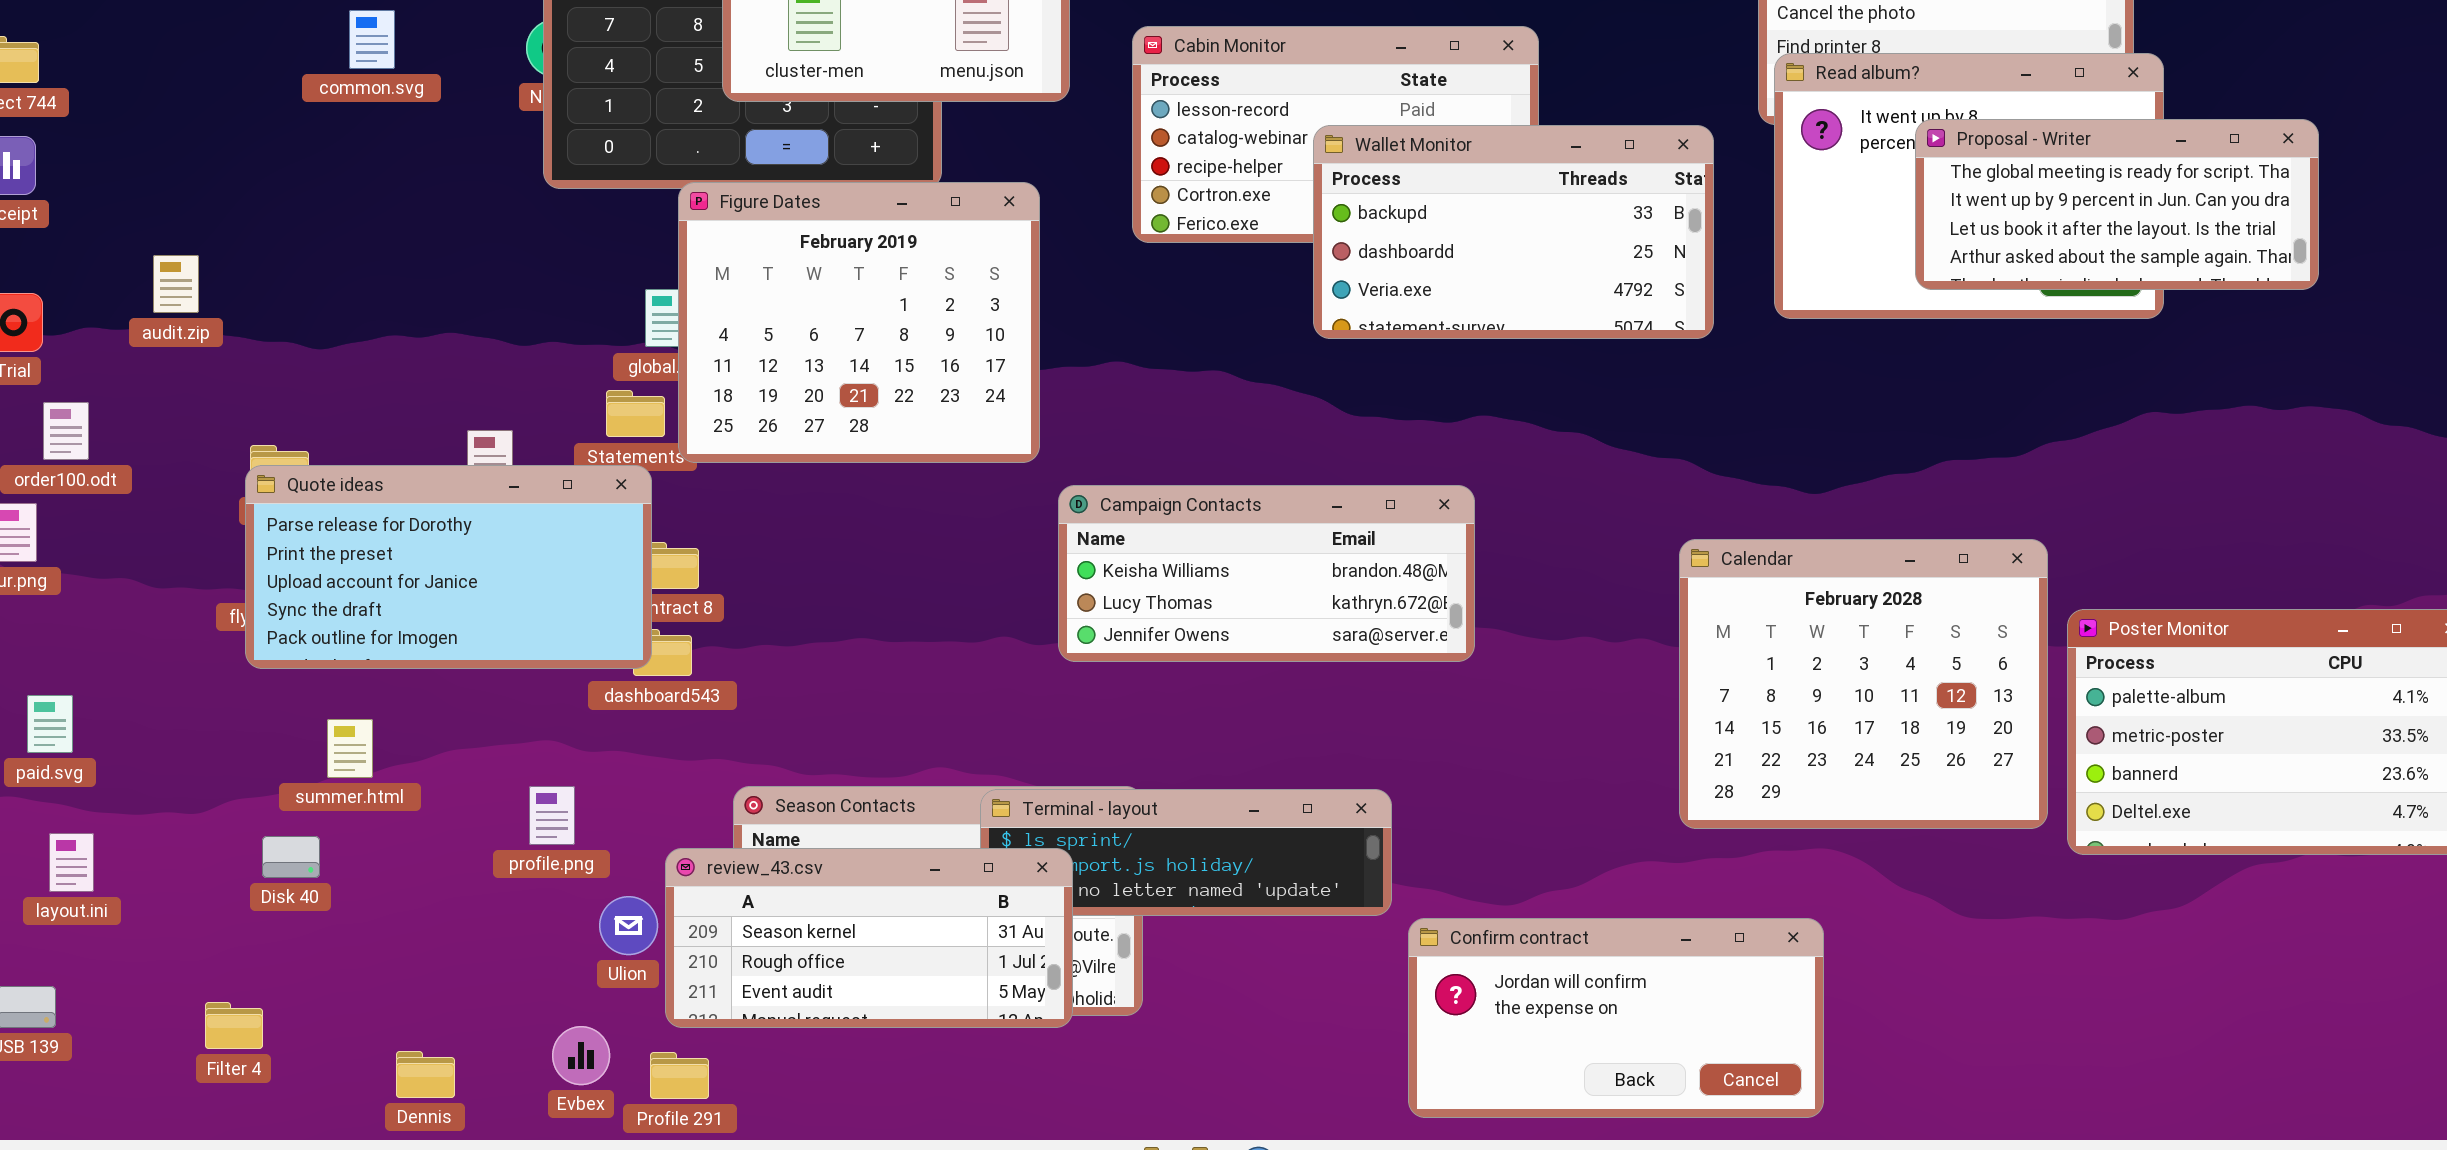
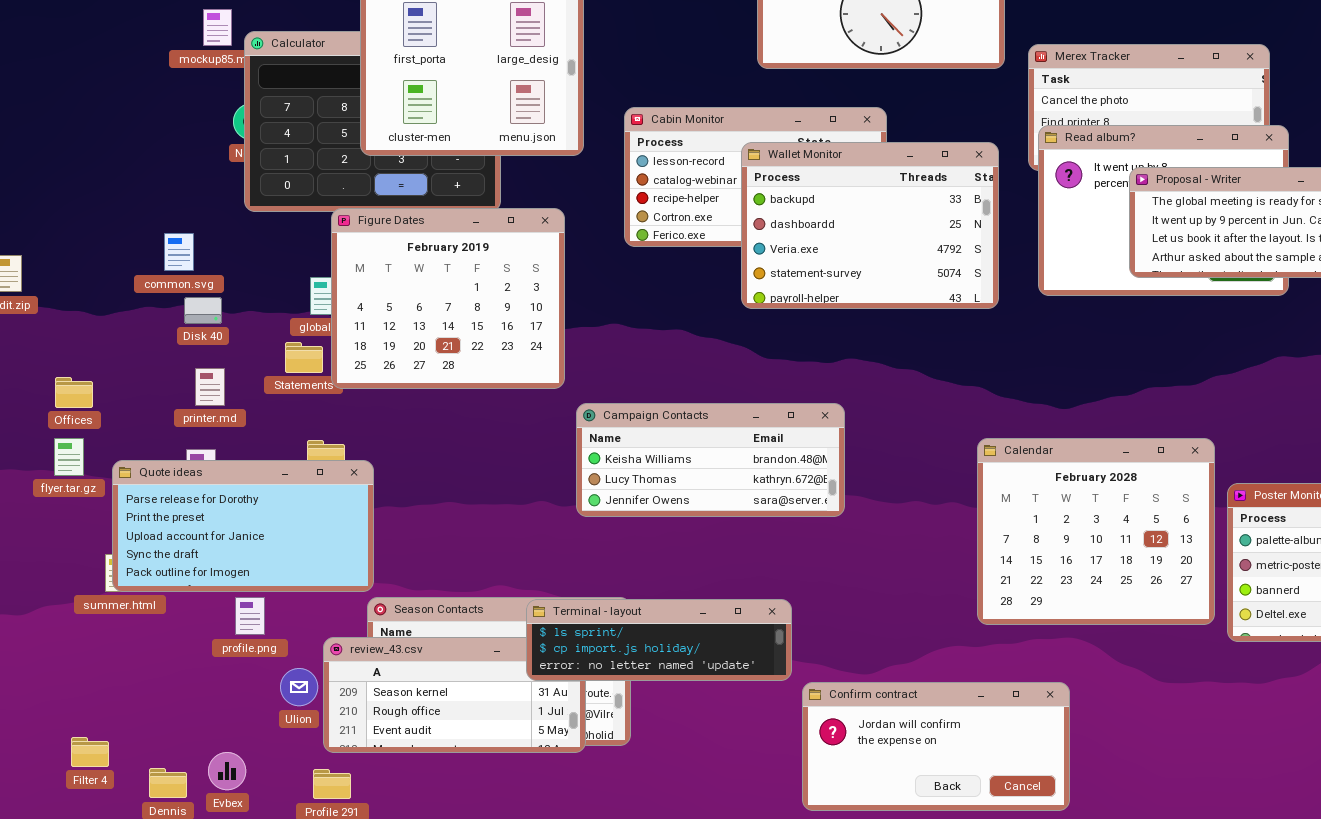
common.svg: [349,10,395,69] -> [164,233,194,271], moved
Wallet Monitor: [1313,125,1714,339] -> [741,142,999,309], resized
Quote ideas: [245,465,652,669] -> [112,460,374,592], moved
Terminal - layout: [980,789,1392,916] -> [526,599,792,681], raised
Disk 40: [262,836,320,878] -> [184,297,222,324], moved
Filter 4: [205,1002,263,1049] -> [71,737,109,767], moved
Evbex: [552,1026,610,1085] -> [208,752,246,790], moved

